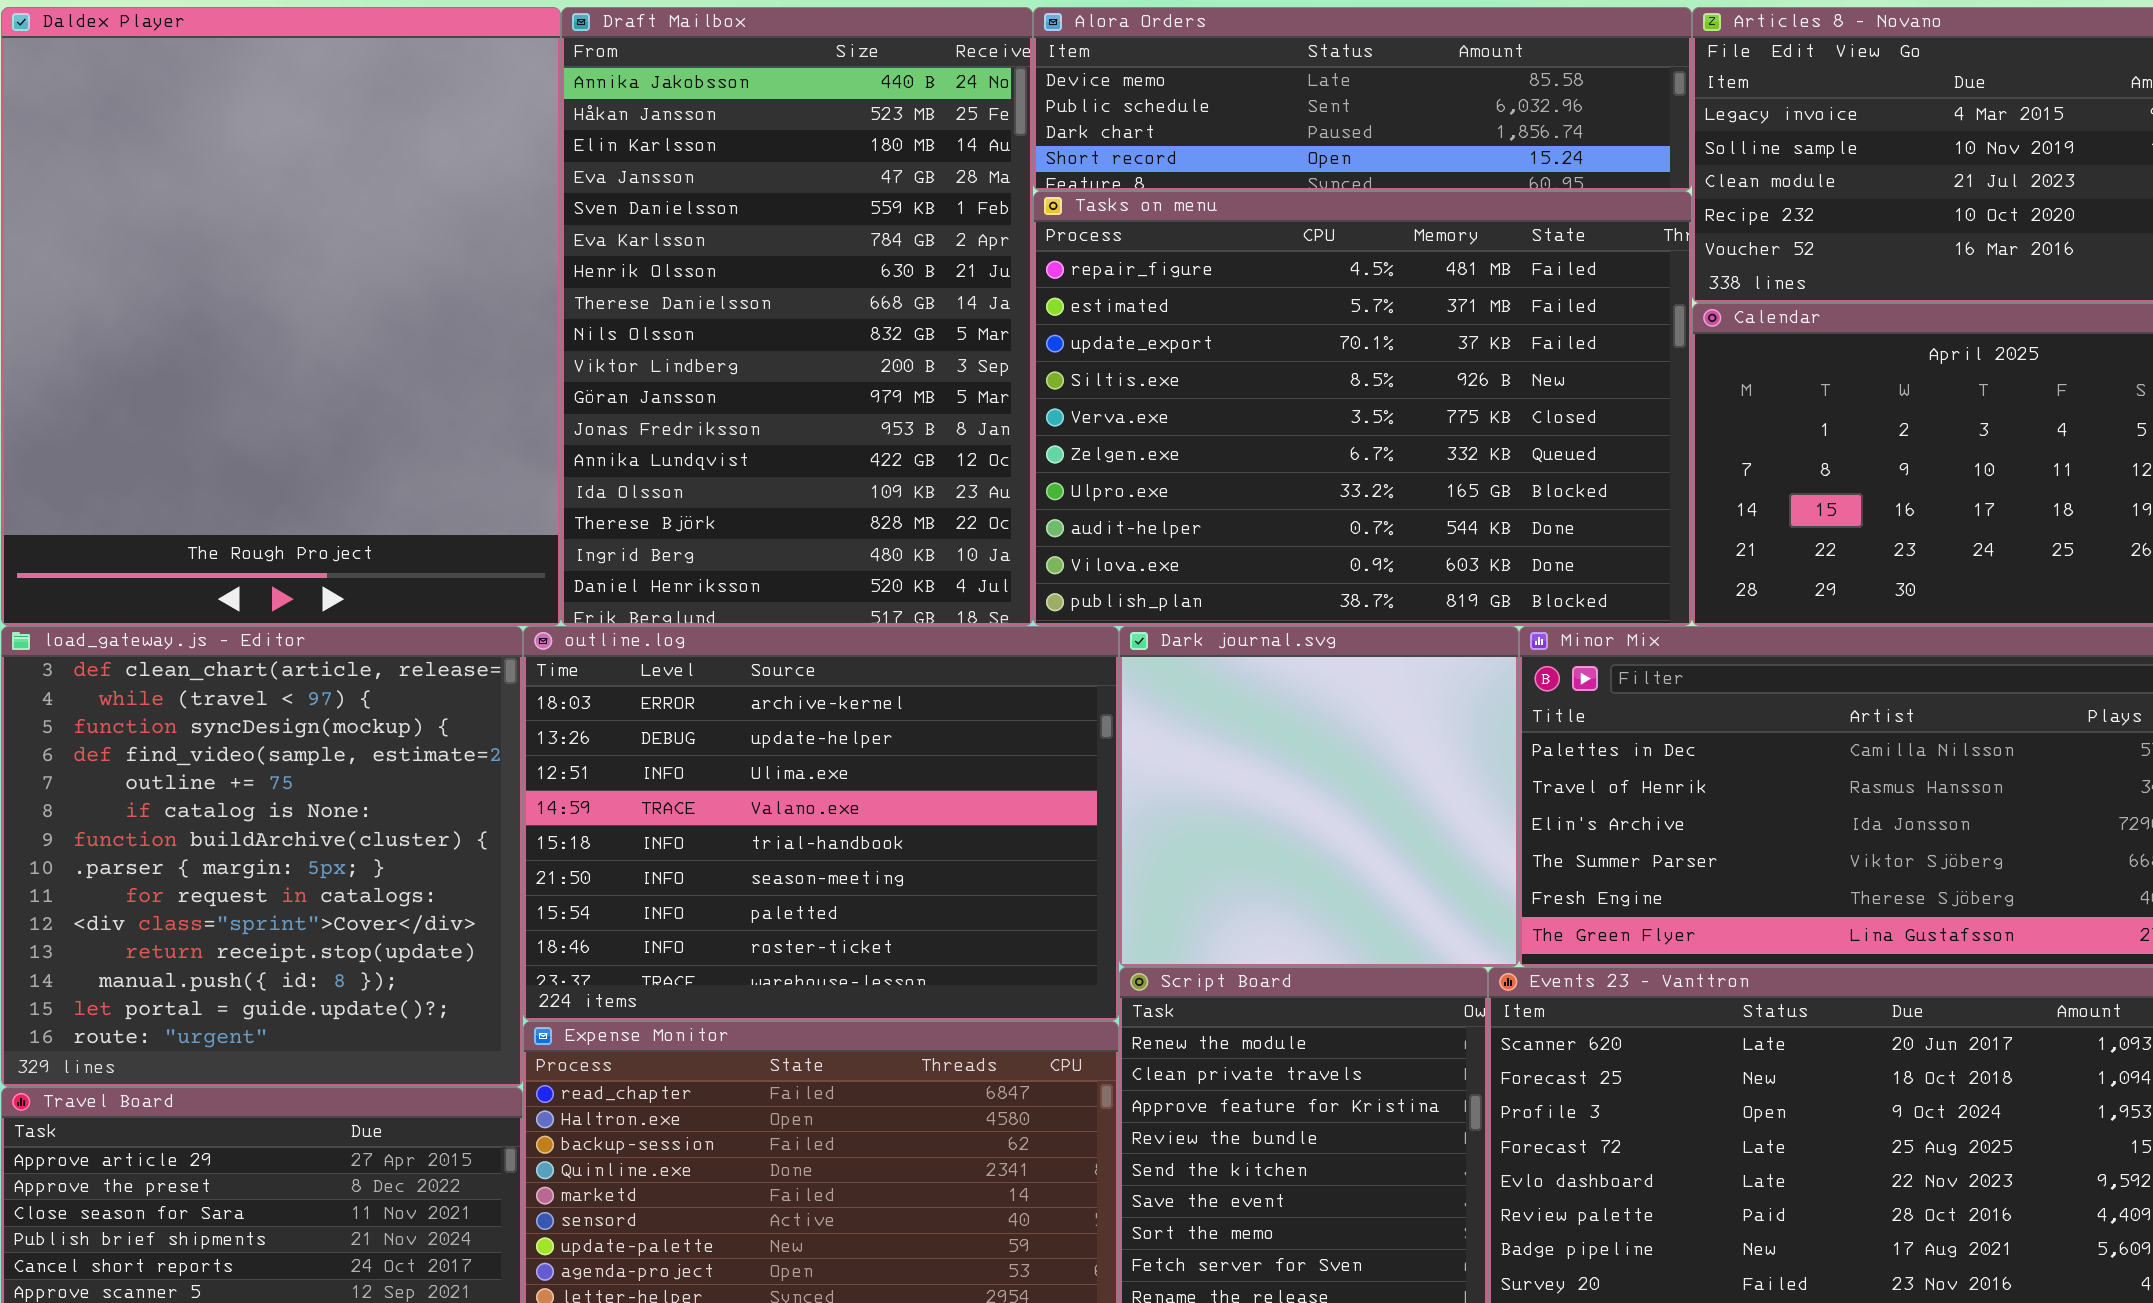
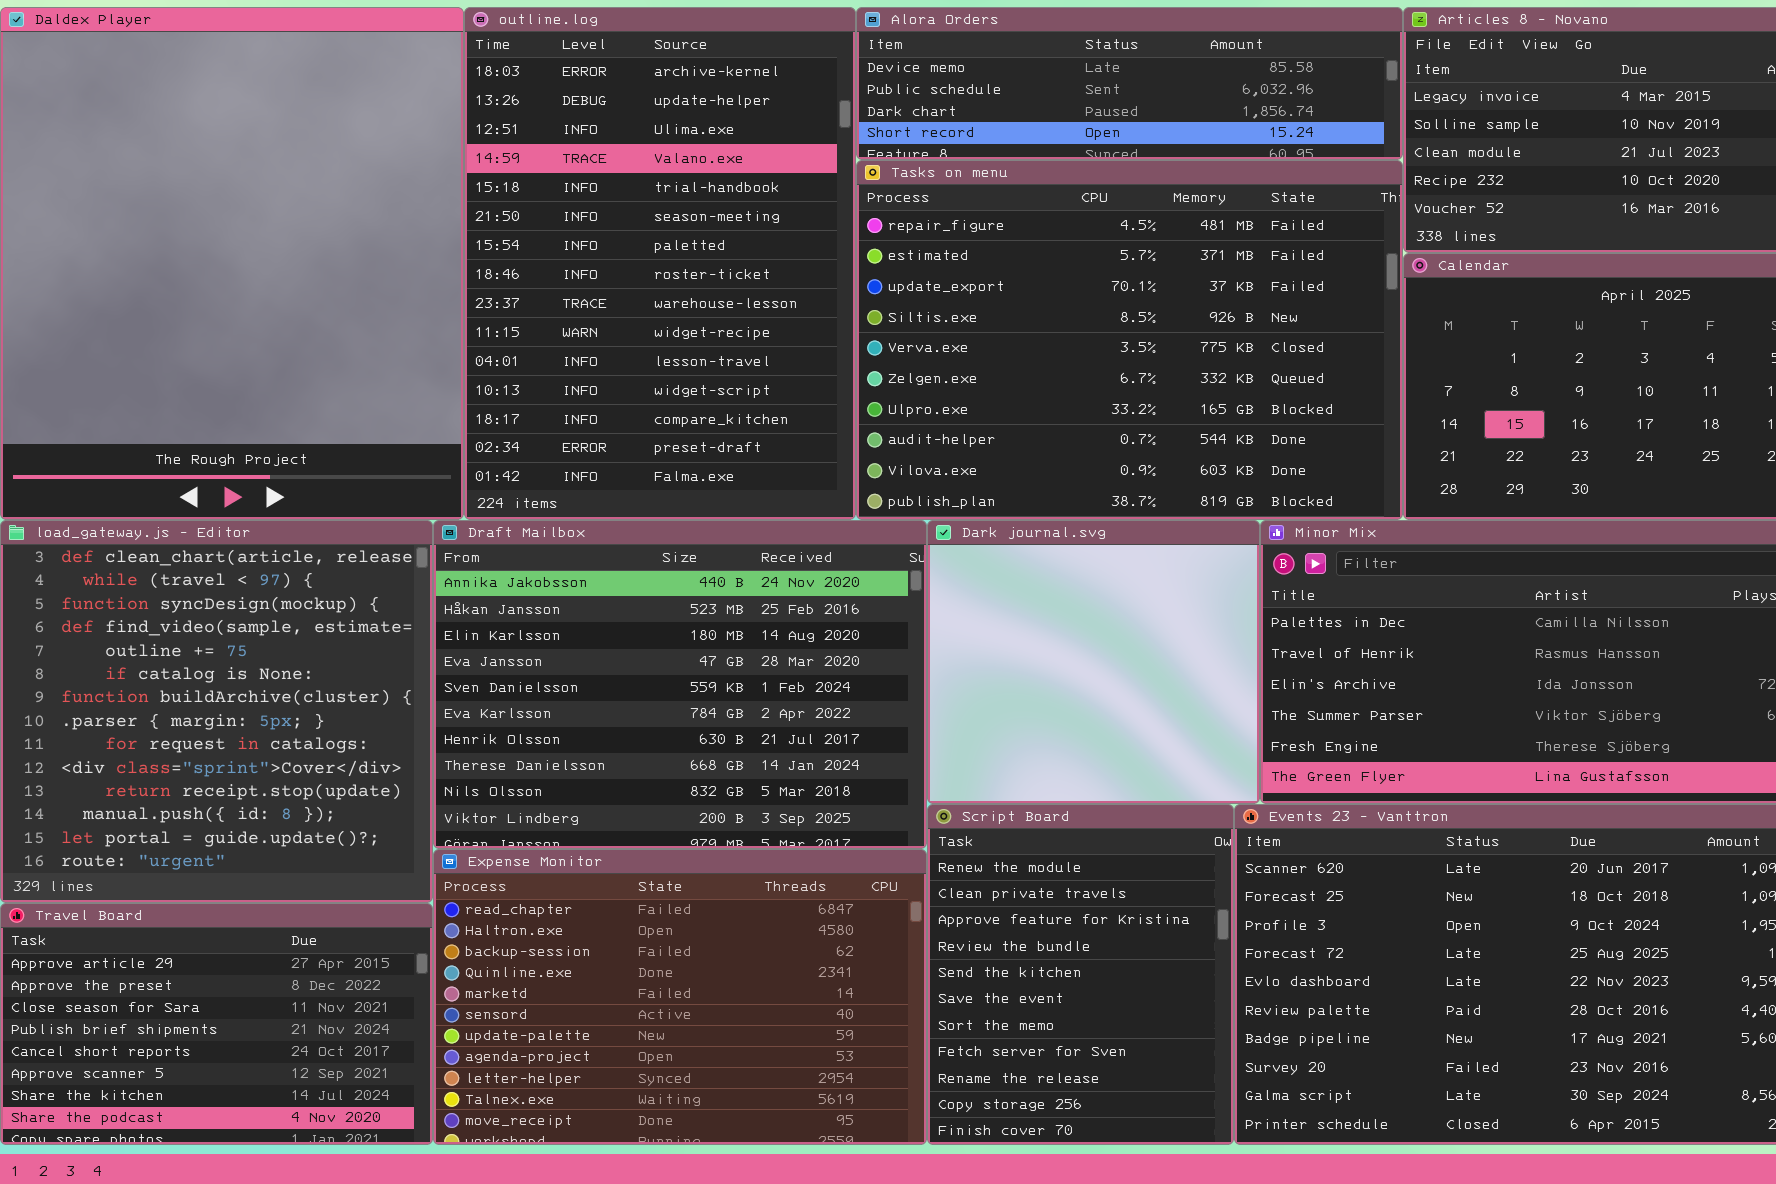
Draft Mailbox: [561,7,1033,626] -> [433,520,927,849], moved, resized
outline.log: [523,626,1119,1021] -> [464,7,856,520], moved, resized

